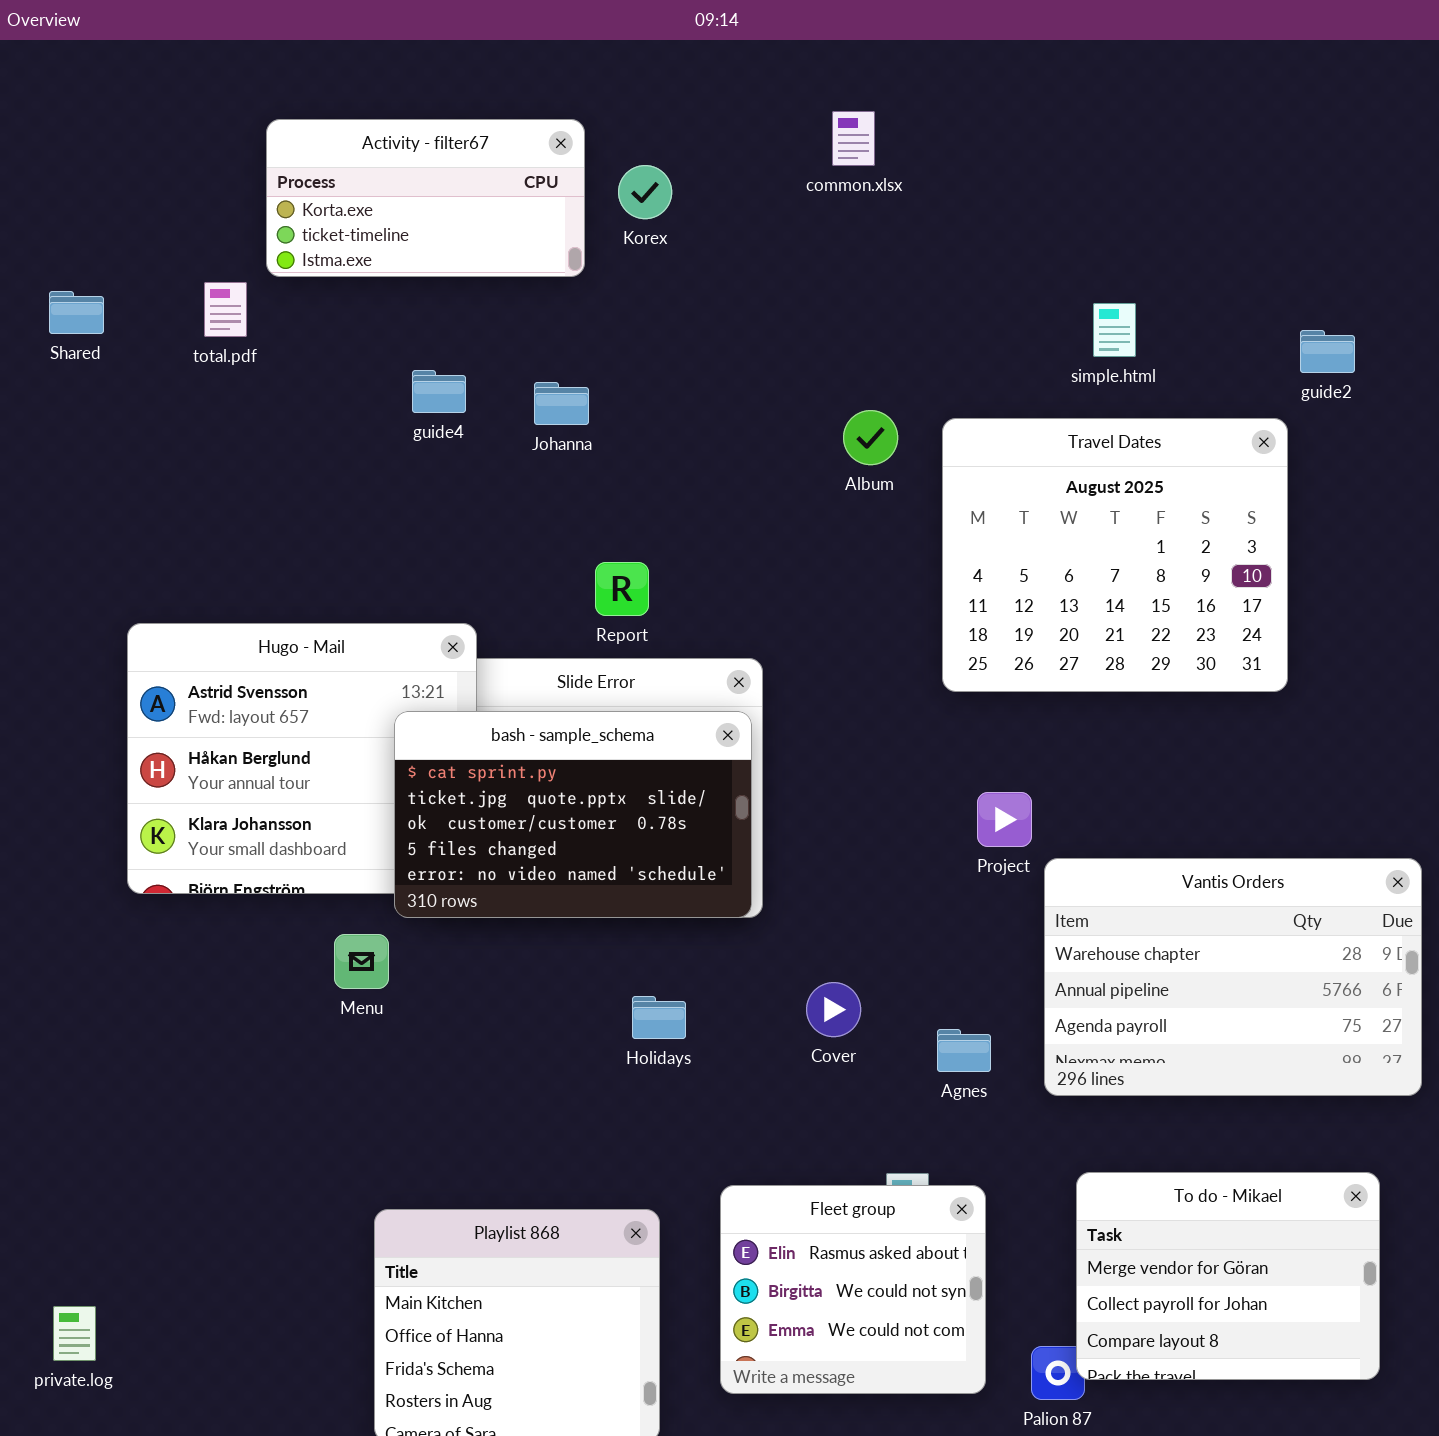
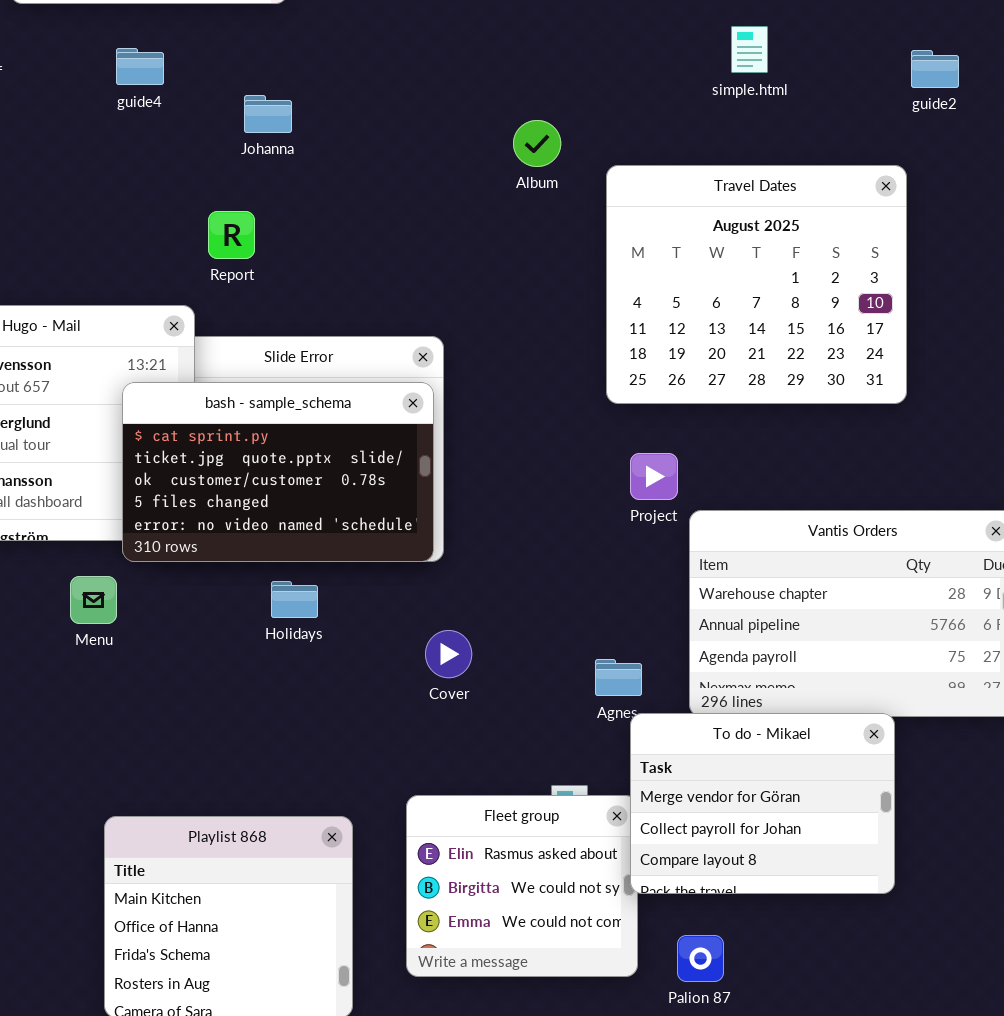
guide4: [412,370,466,413] -> [116,48,164,85], moved
Travel Dates: [942,418,1288,692] -> [606,165,907,404], moved
Report: [595,562,649,616] -> [208,211,255,259], moved
Cover: [806,982,861,1037] -> [425,630,472,678], moved
Holidays: [632,996,686,1039] -> [271,581,318,618], moved
To do - Mikael: [1076,1172,1380,1380] -> [630,713,895,894], moved

